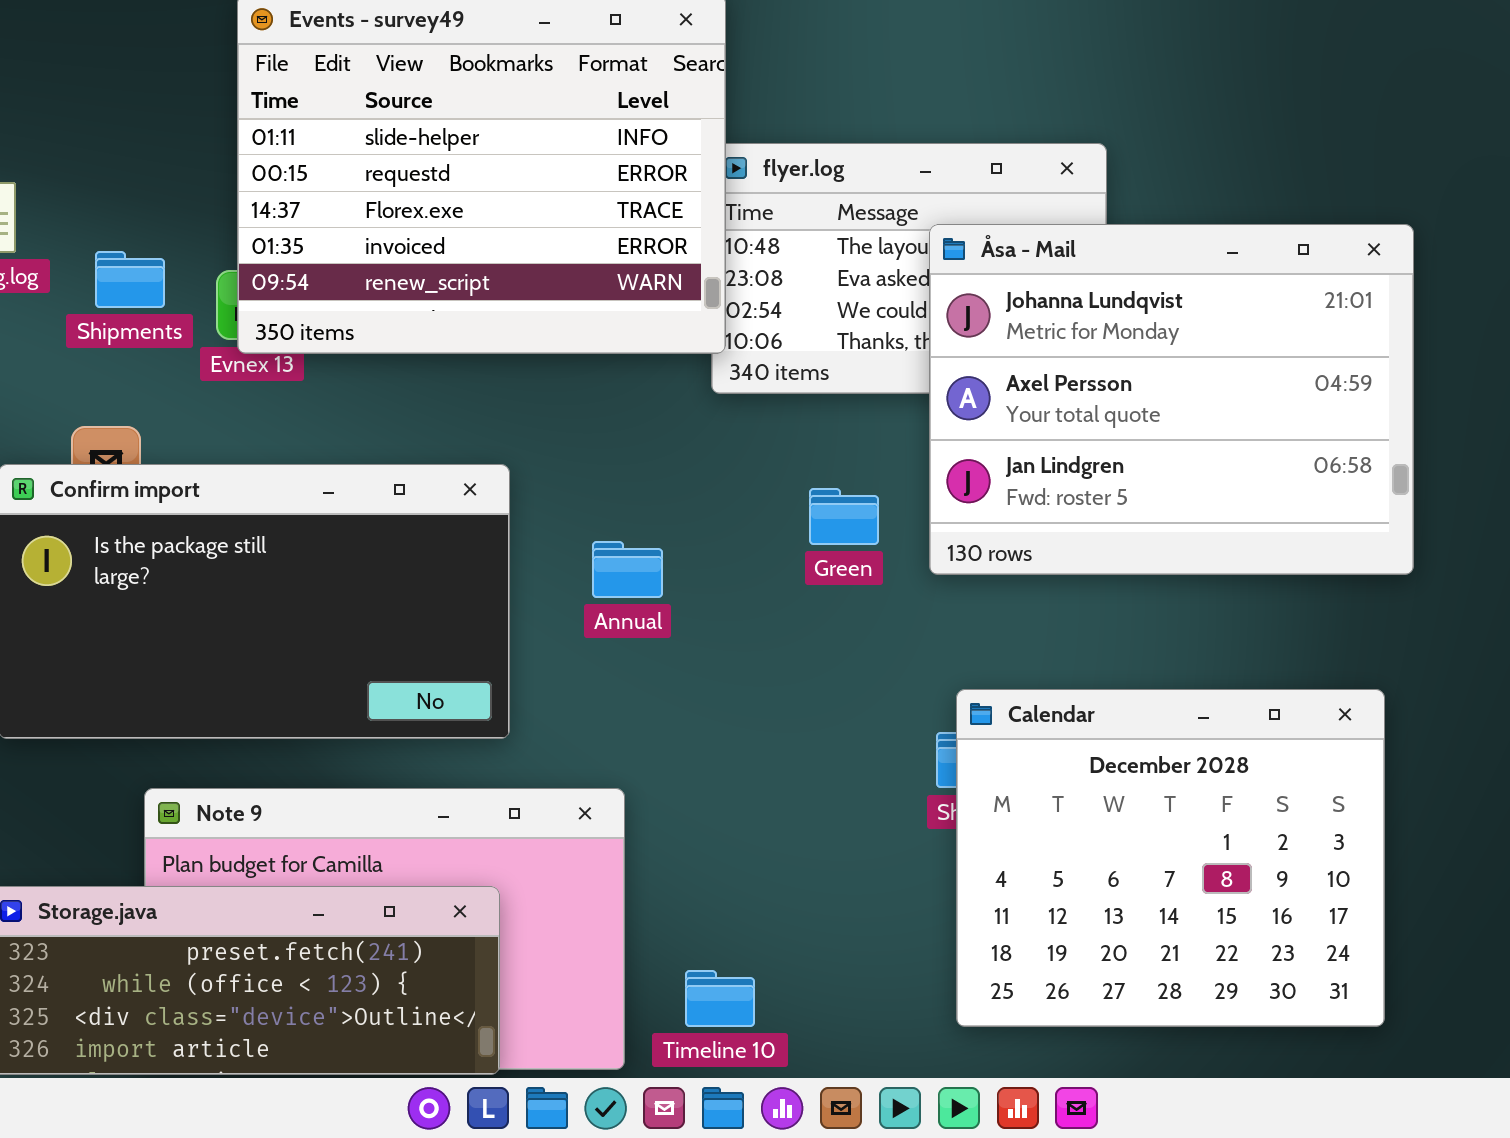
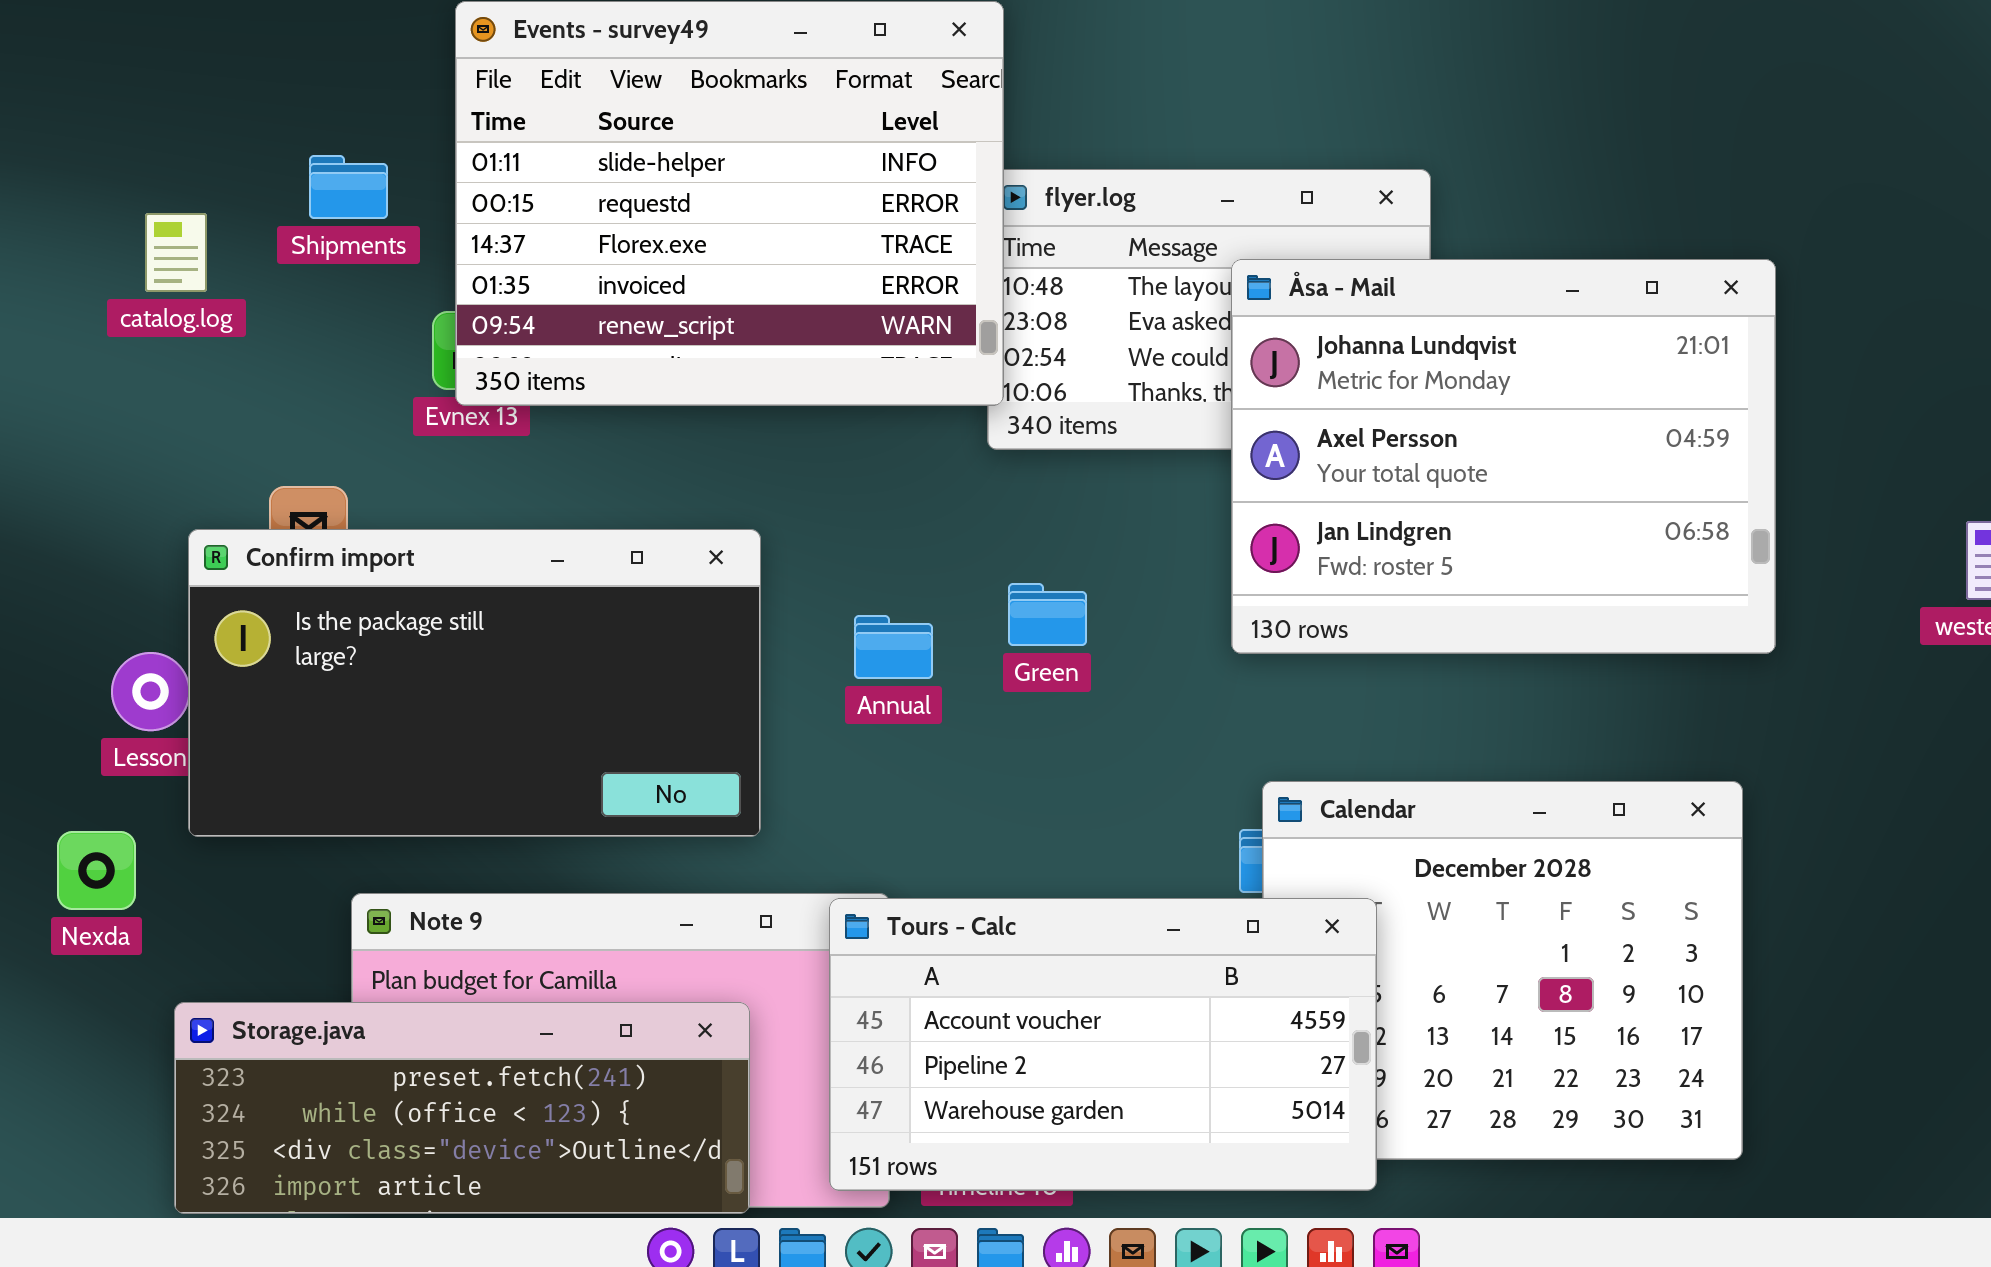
Shipments: [95,251,165,308] -> [309,155,388,219], moved
Green: [809,488,879,545] -> [1008,583,1087,646], moved
Tours - Calc: none -> [829,898,1377,1191], opened

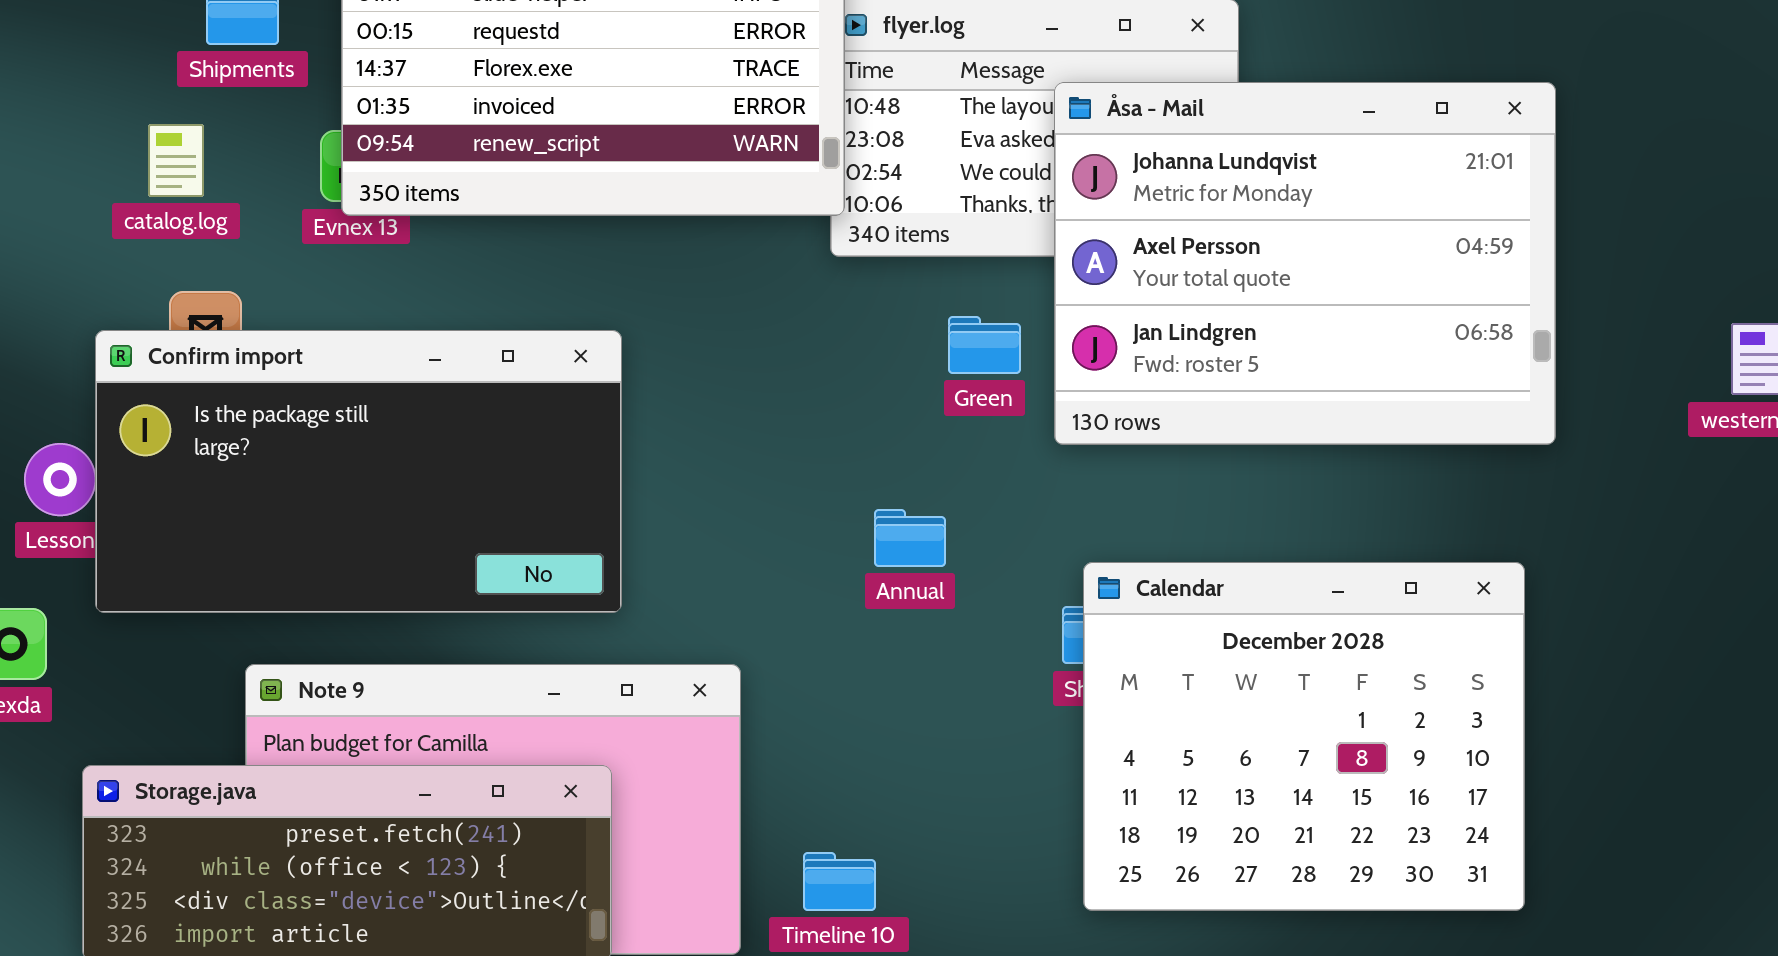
catalog.log: [145,213,207,292] -> [148,124,204,197], moved
Green: [1008,583,1087,646] -> [948,316,1021,374], moved
Annual: [854,615,933,679] -> [874,509,946,567], moved
Tours - Calc: [829,898,1377,1191] -> none, closed

